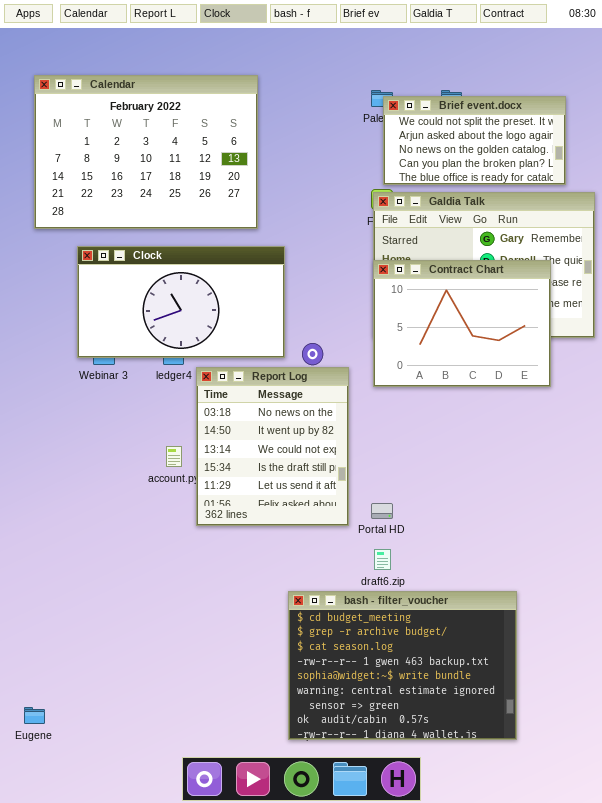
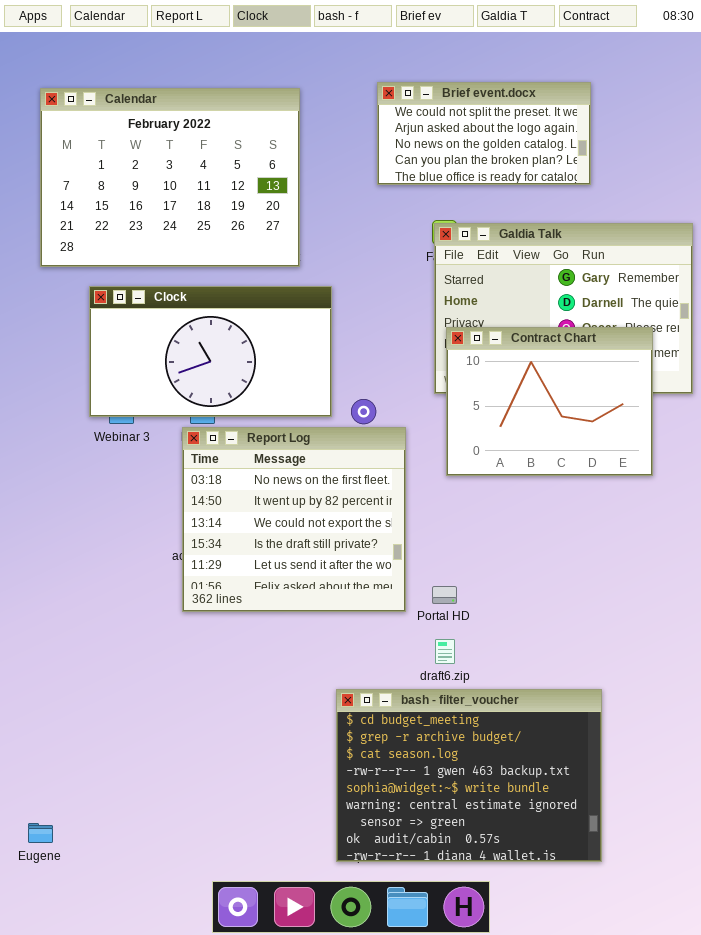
Brief event.docx: [383,96,566,185] -> [377,82,591,185], moved
Contract Chart: [373,260,551,387] -> [446,327,653,476], moved
Report Log: [196,367,349,526] -> [182,427,406,612], resized

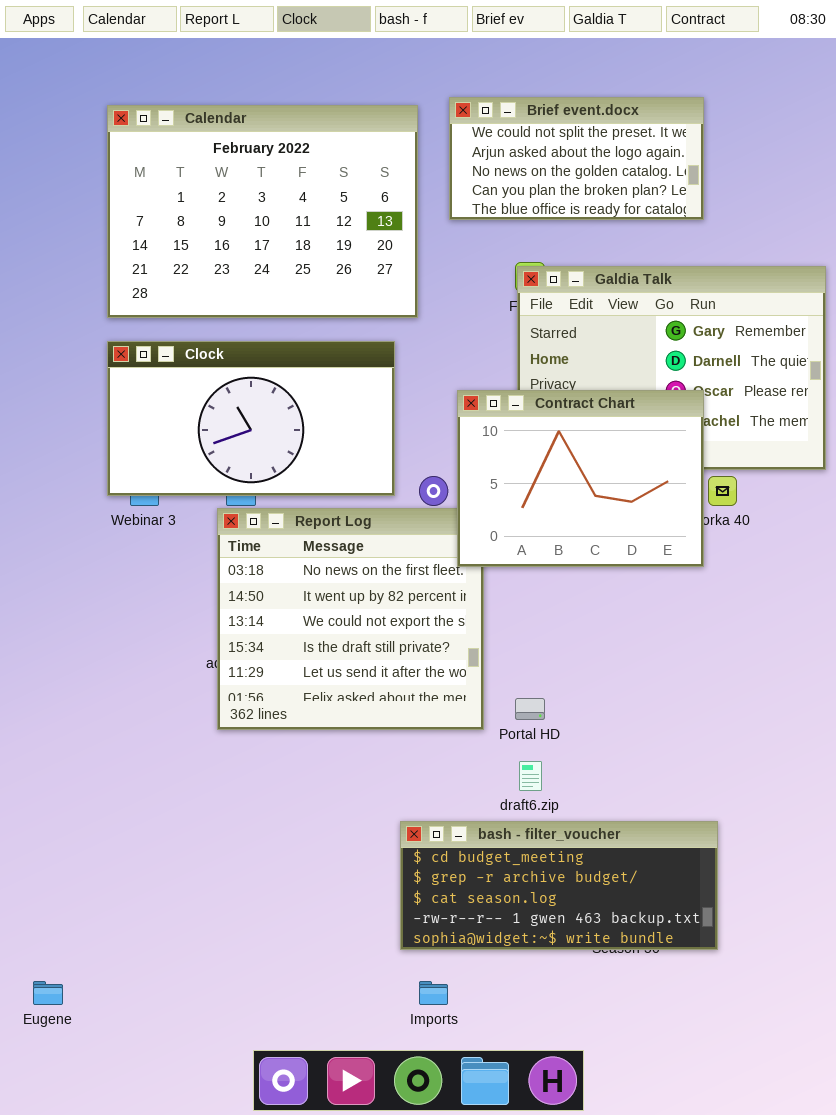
Calendar: [40,88,300,267] -> [107,105,418,318], moved
Contract Chart: [446,327,653,476] -> [457,390,704,567], moved
bash - filter_voucher: [336,689,602,862] -> [400,821,718,950], resized

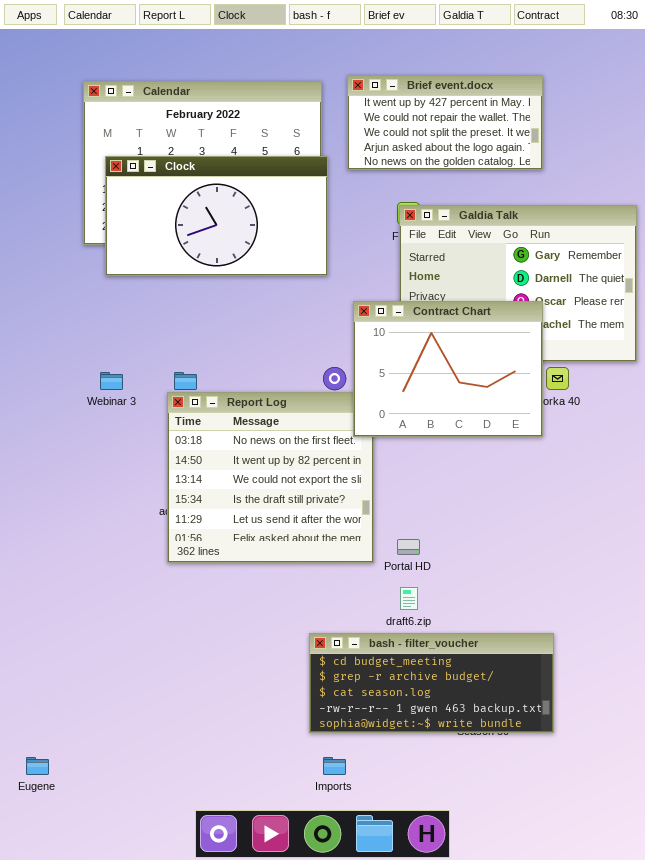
Brief event.docx: [449,97,704,220] -> [347,75,543,170], scrolled up 2 rows
Clock: [107,341,395,496] -> [105,156,328,276], moved

